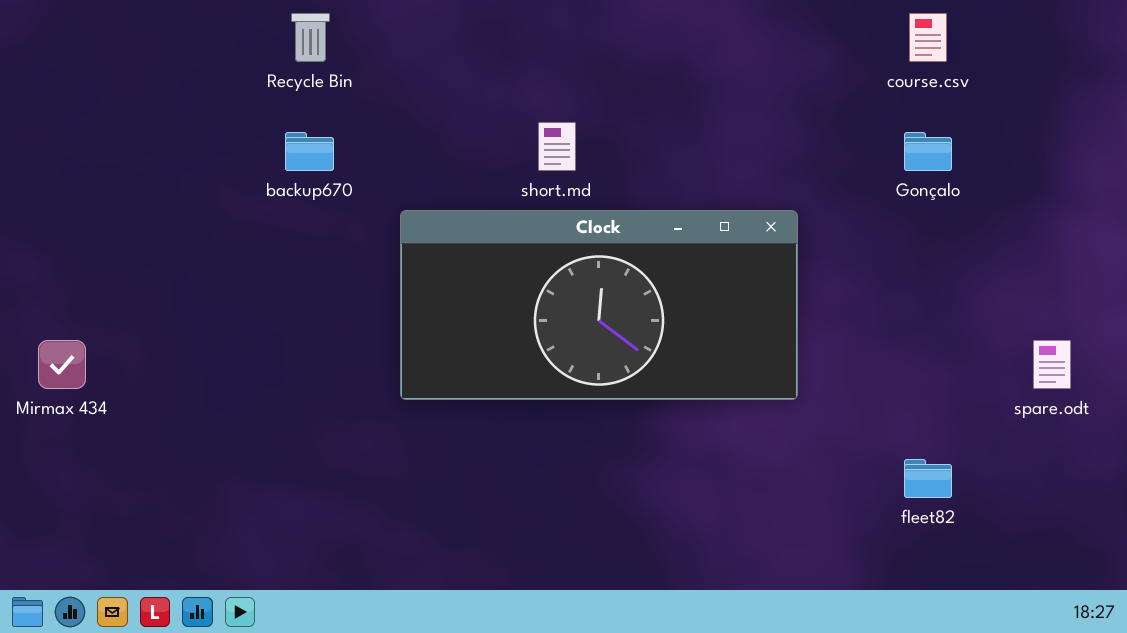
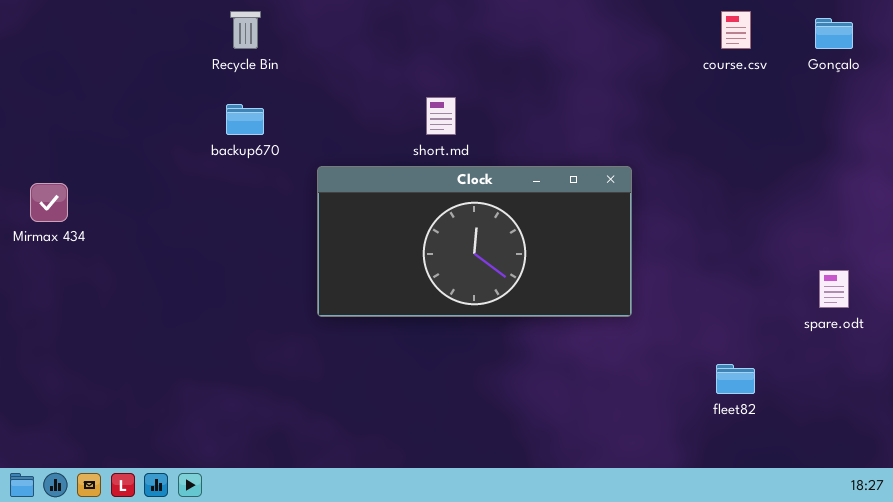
Gonçalo: [904,132,952,171] -> [815,18,853,49], moved
Mirmax 434: [38,340,86,389] -> [30,183,68,222], moved

